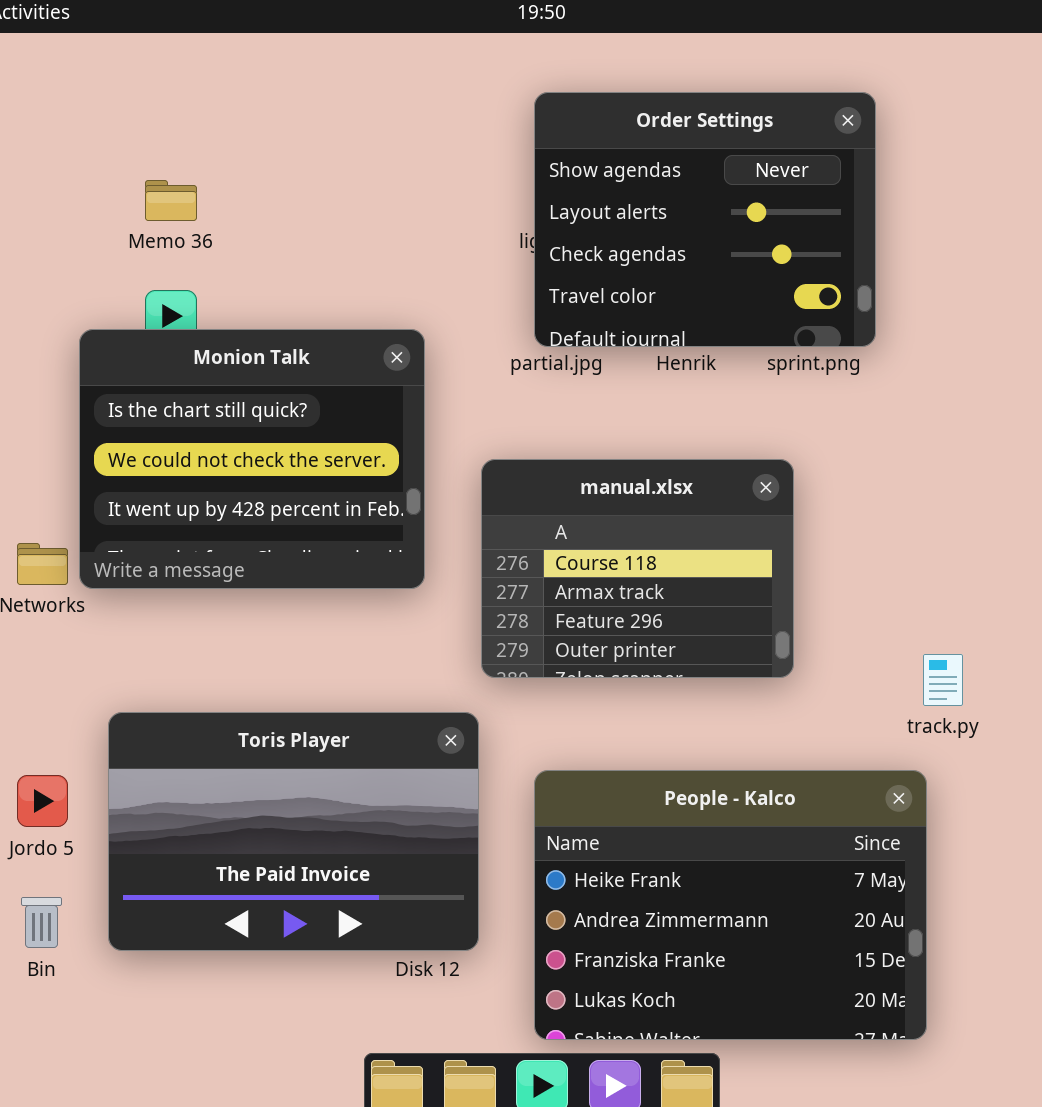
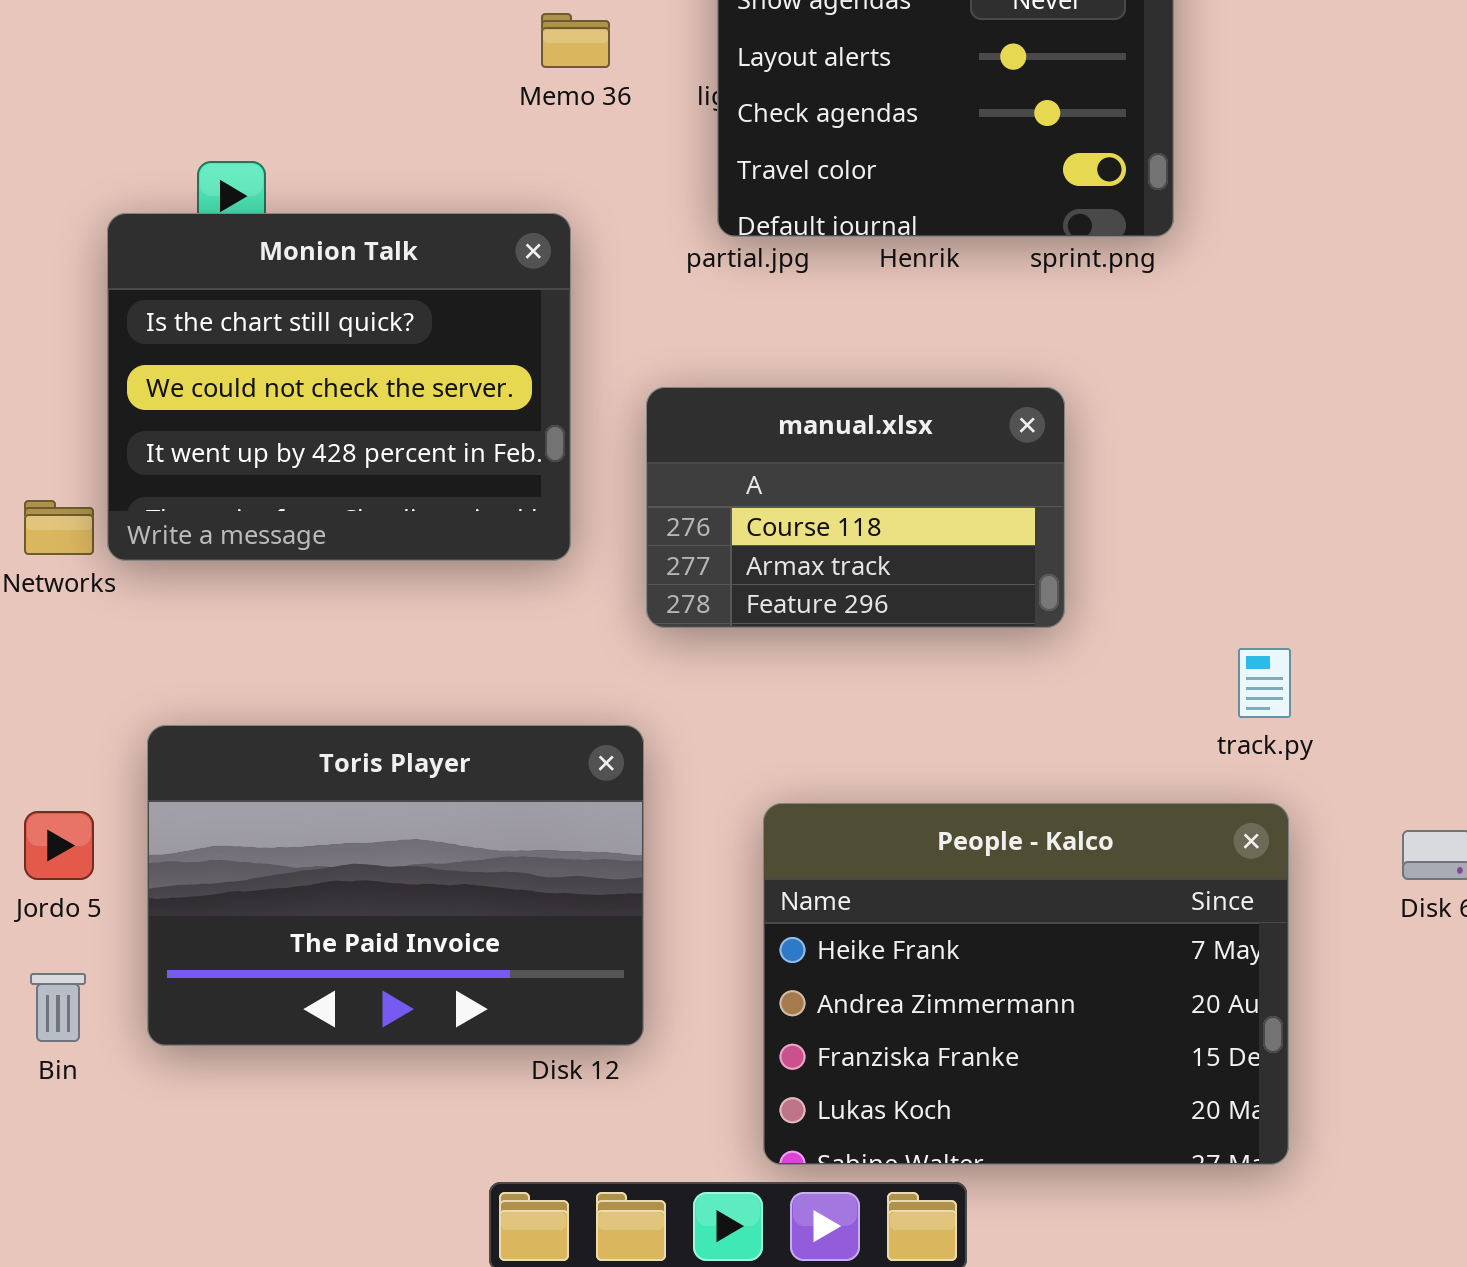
Memo 36: [145,180,197,221] -> [541,13,610,68], moved
manual.xlsx: [481,459,794,678] -> [646,387,1065,628], resized
People - Kalco: [534,770,927,1040] -> [763,803,1289,1165], moved

